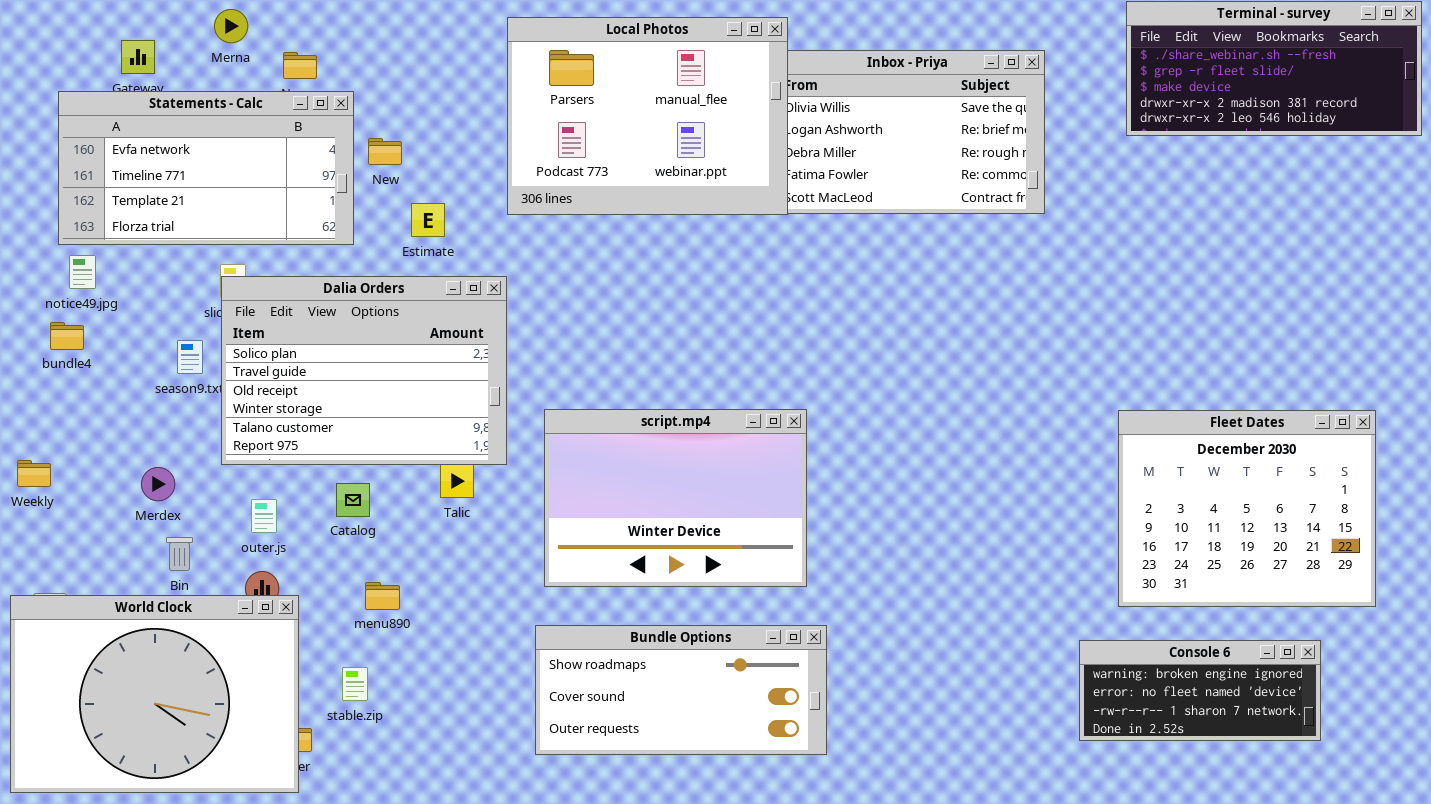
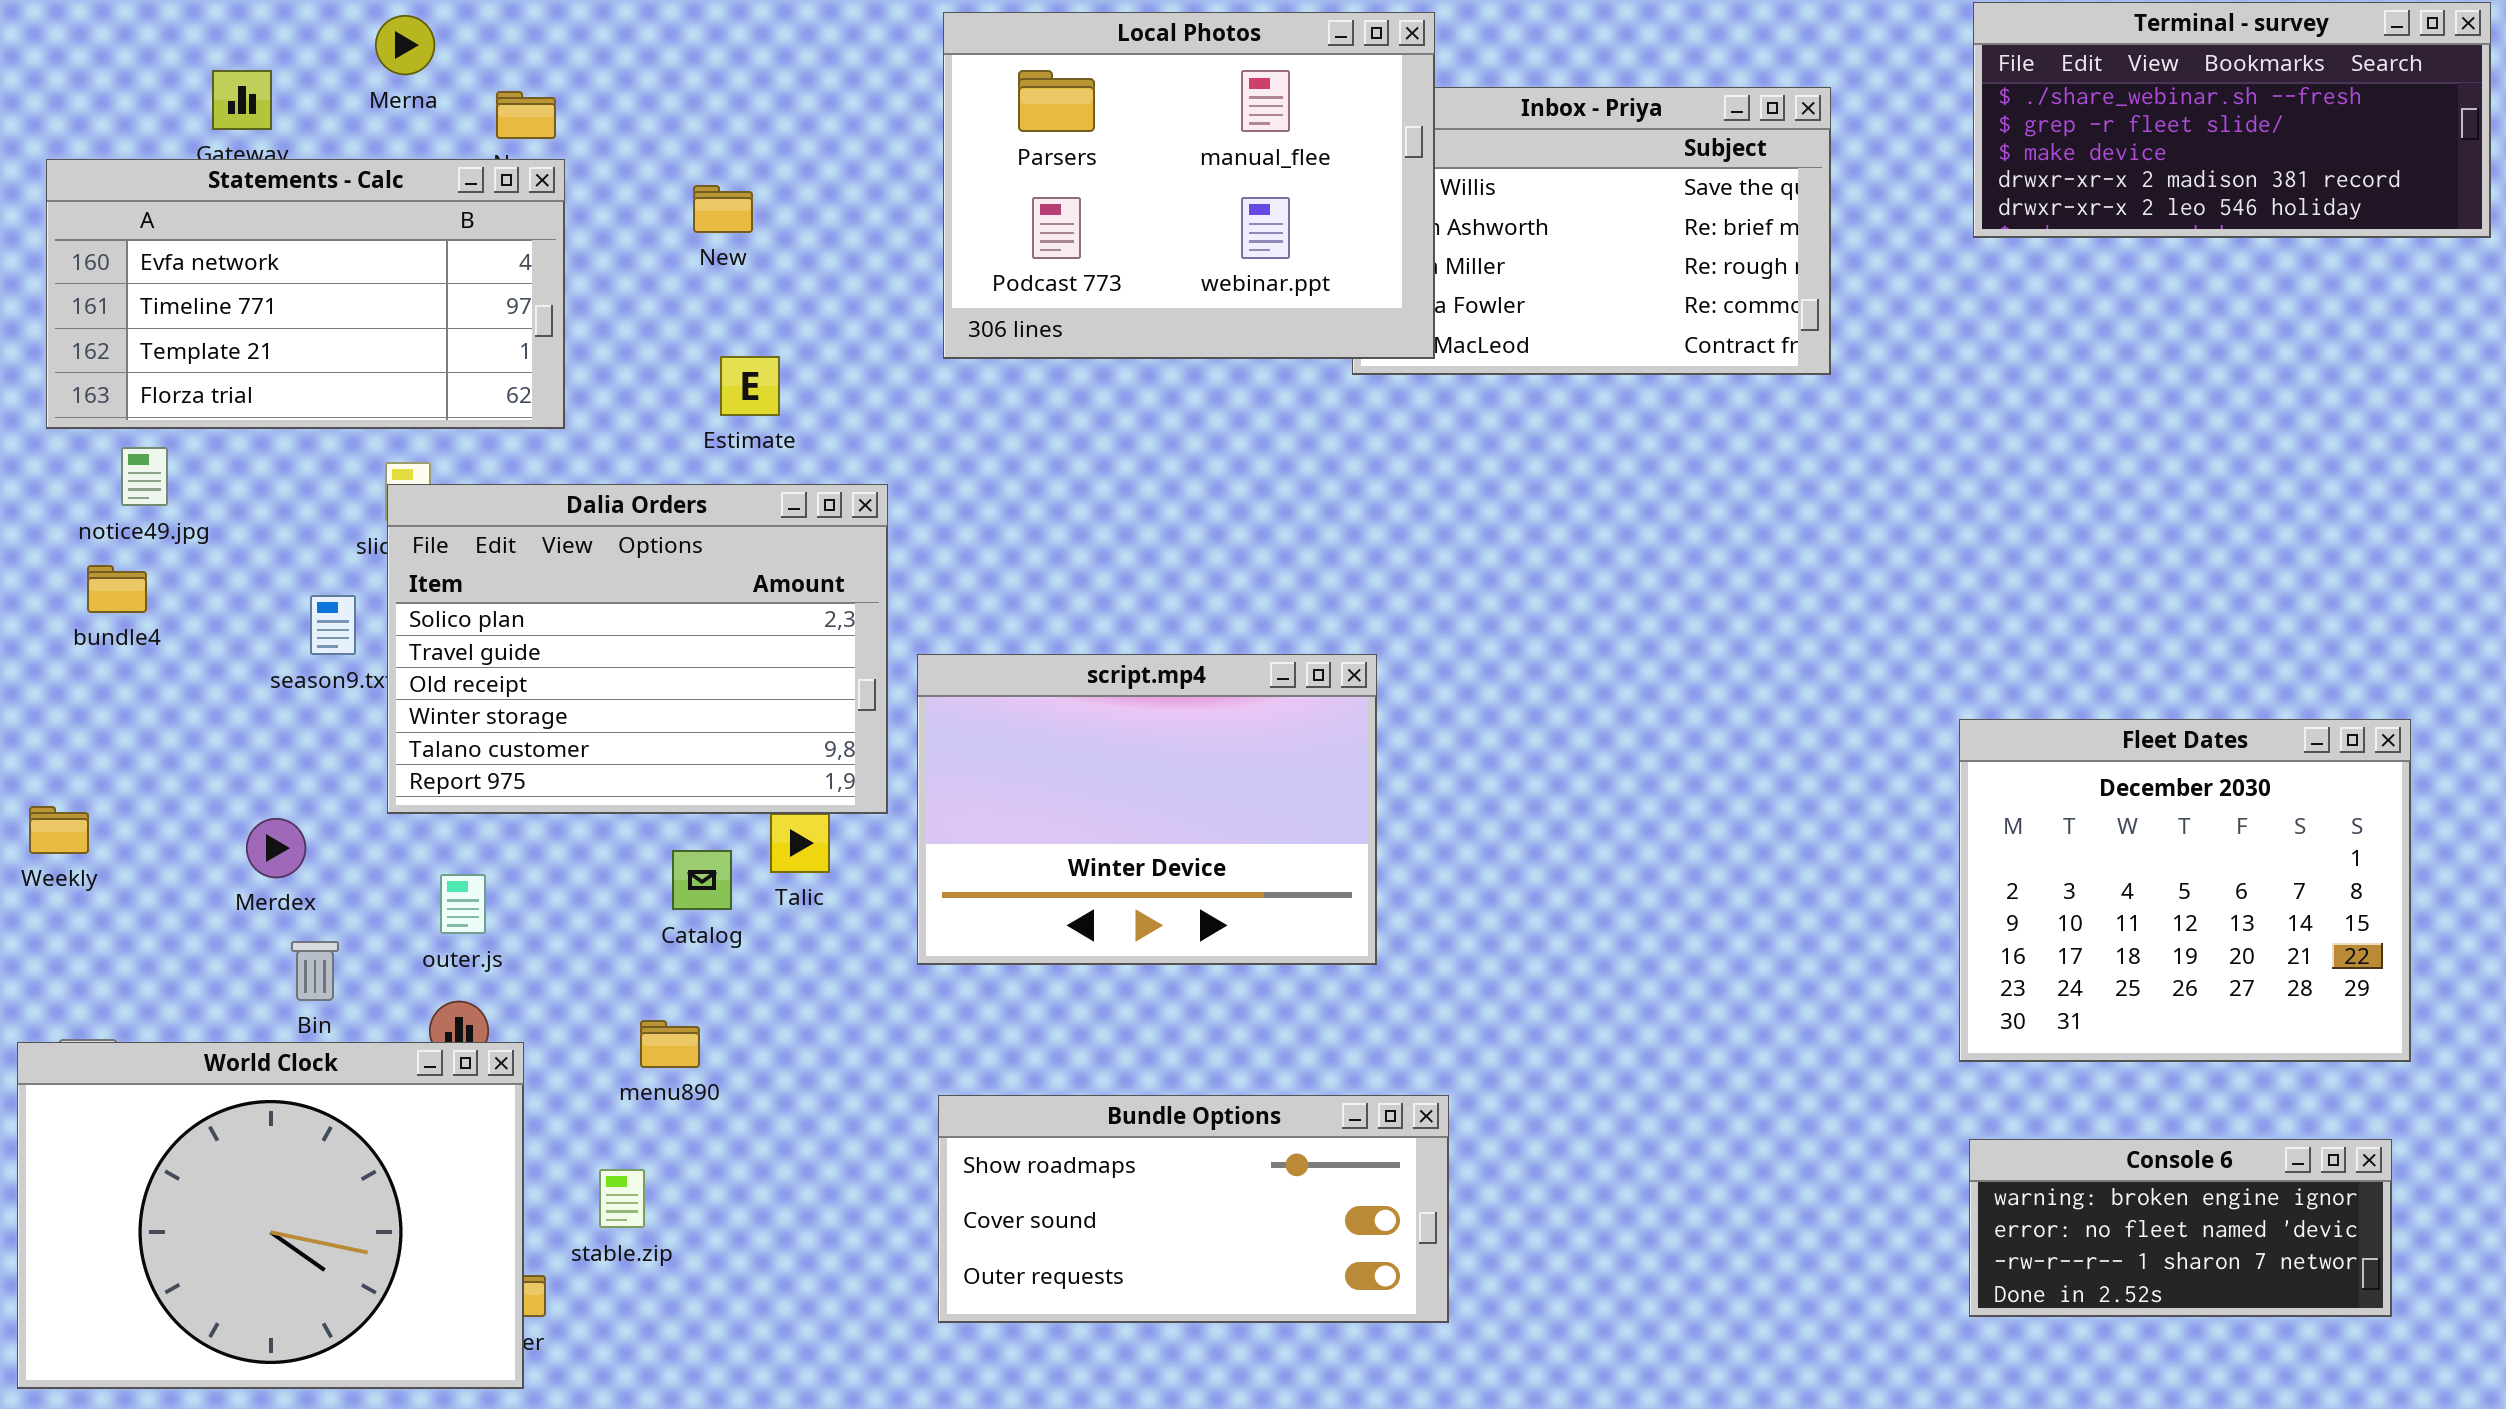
Local Photos: [507,17,788,215] -> [943,12,1435,359], moved
Statements - Calc: [58,91,354,245] -> [46,159,565,429], moved
New: [368,138,402,165] -> [693,185,753,233], moved
script.mp4: [544,409,807,587] -> [917,654,1377,965], moved
Catalog: [336,483,370,517] -> [672,850,732,910], moved
Console 6: [1079,640,1321,741] -> [1969,1139,2392,1317], moved

